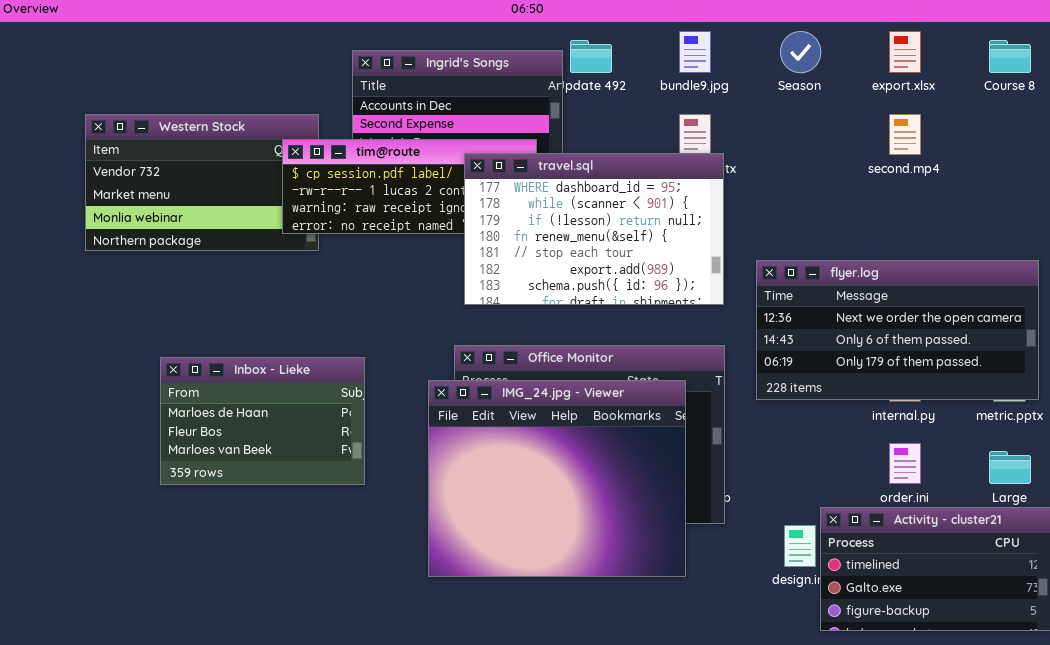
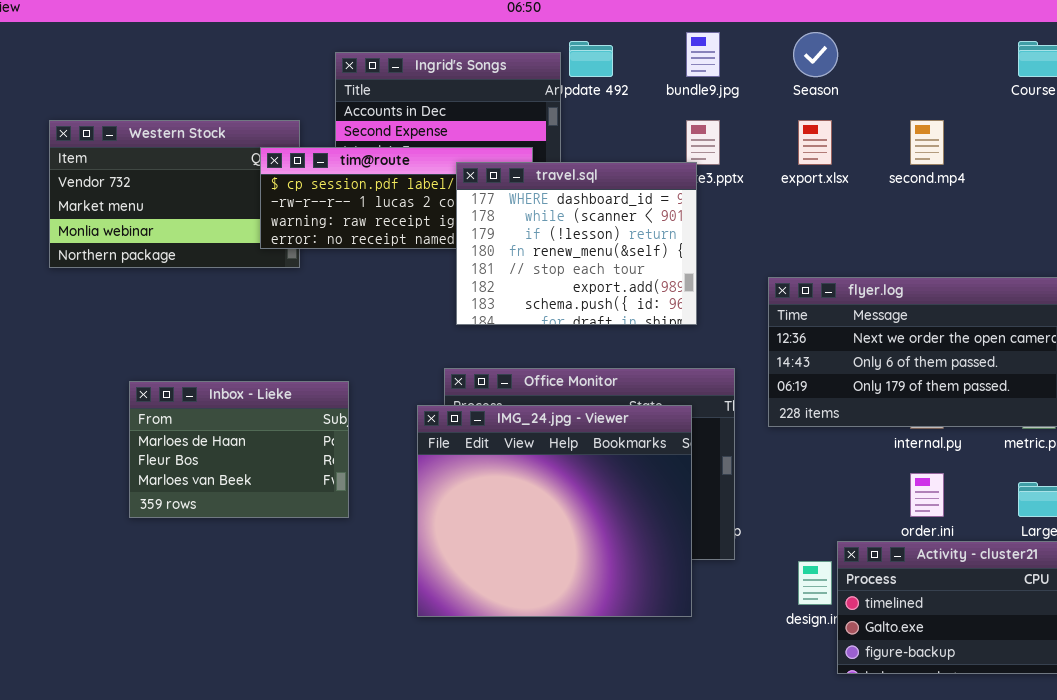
export.xlsx: [889,31,921,73] -> [798,120,832,165], moved
travel.sql: [464,153,724,305] -> [456,162,697,325], resized

